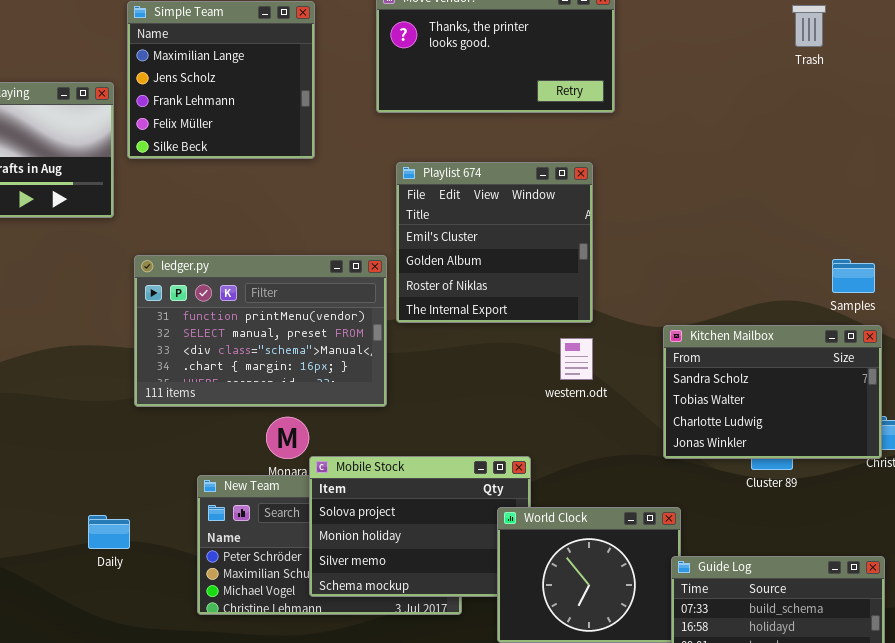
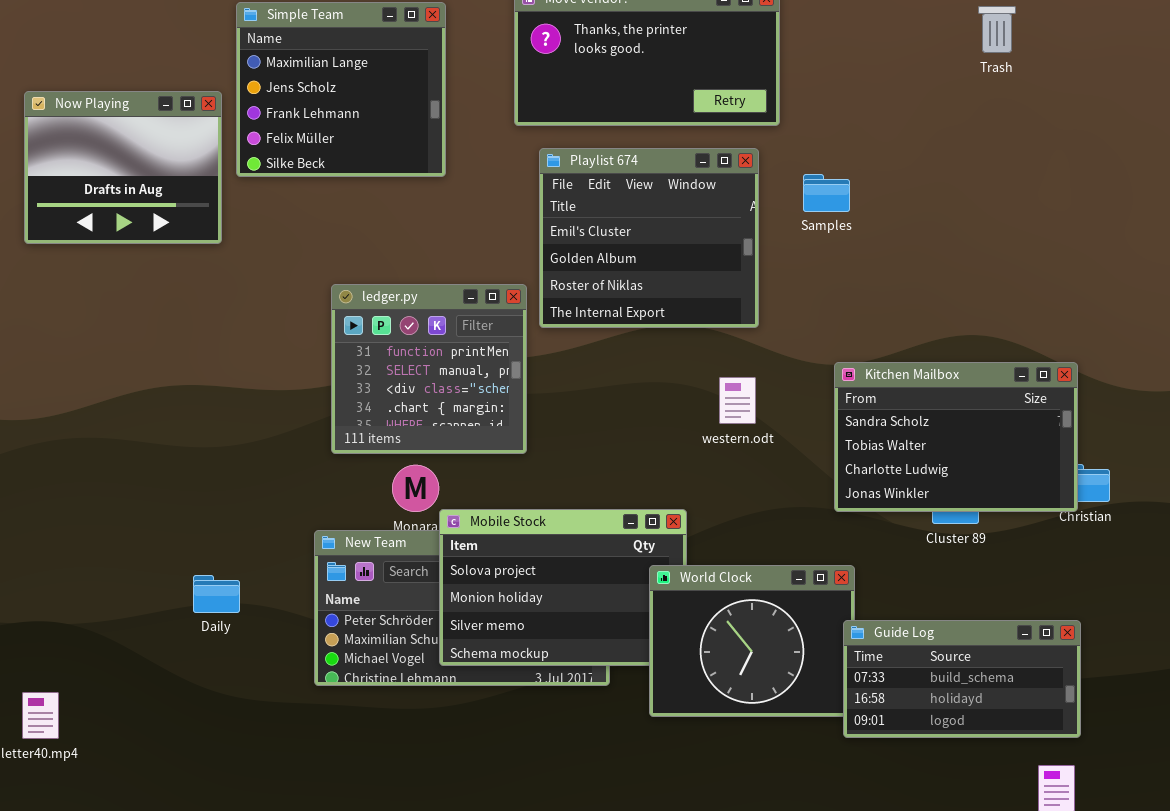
Playlist 674: [396,162,593,323] -> [539,148,759,328], moved
ledger.py: [134,255,387,407] -> [331,284,527,454], resized
Samples: [832,259,875,293] -> [803,174,850,212], moved

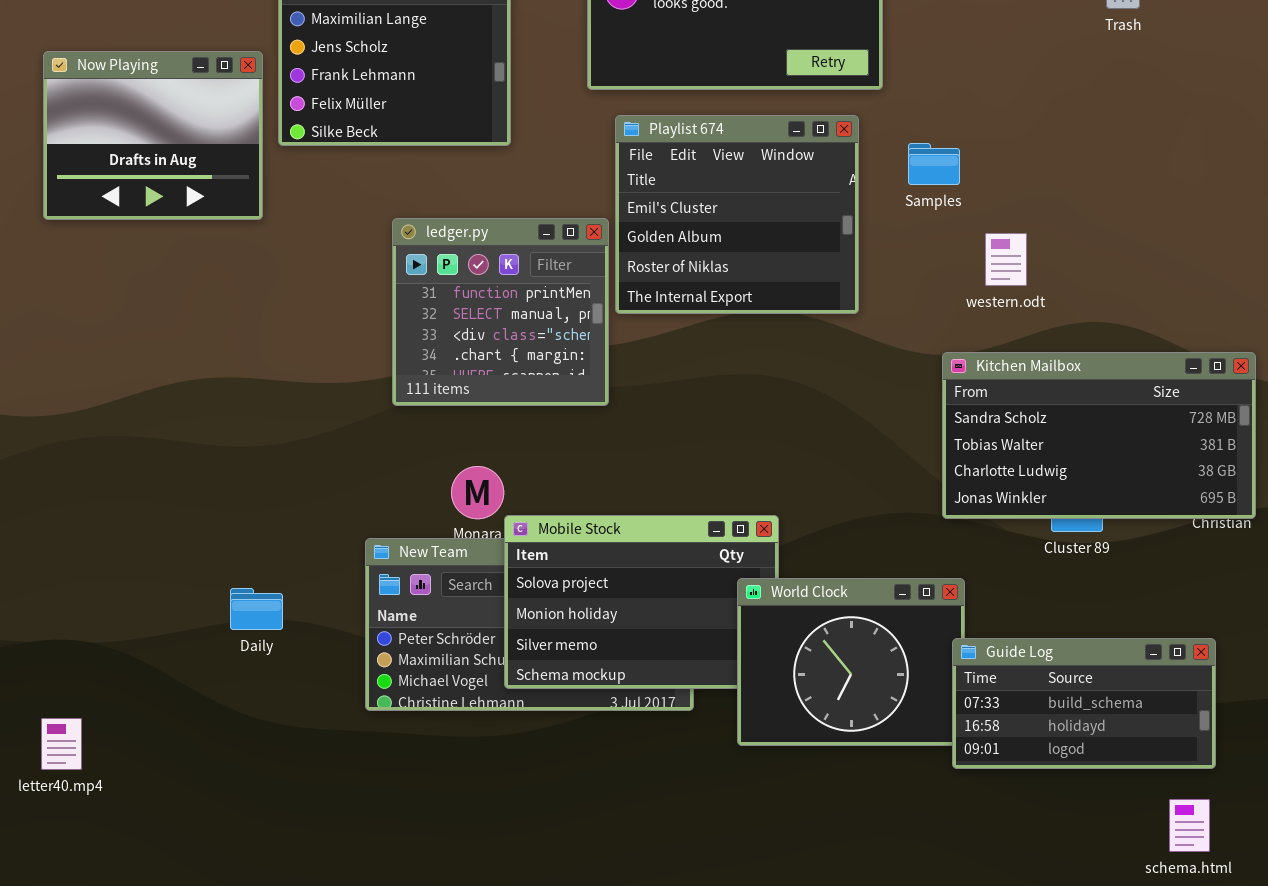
ledger.py: [331,284,527,454] -> [392,218,609,406], moved
Kitchen Mailbox: [834,362,1078,512] -> [942,352,1256,519], resized
western.odt: [719,377,756,424] -> [985,233,1027,286], moved

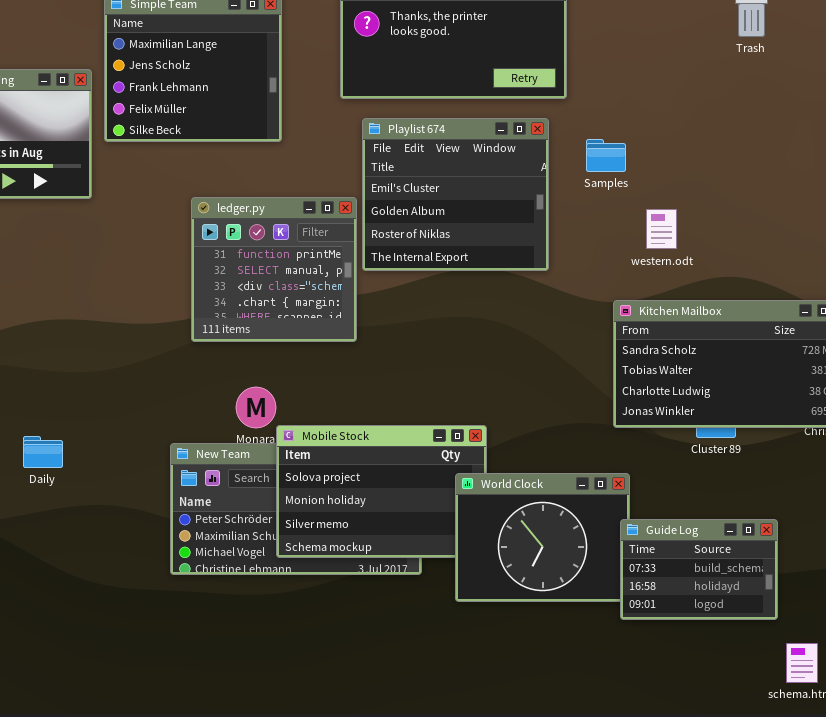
Daily: [230,588,283,630] -> [23,436,63,468], moved
Guide Log: [952,638,1216,769] -> [620,519,778,620], resized

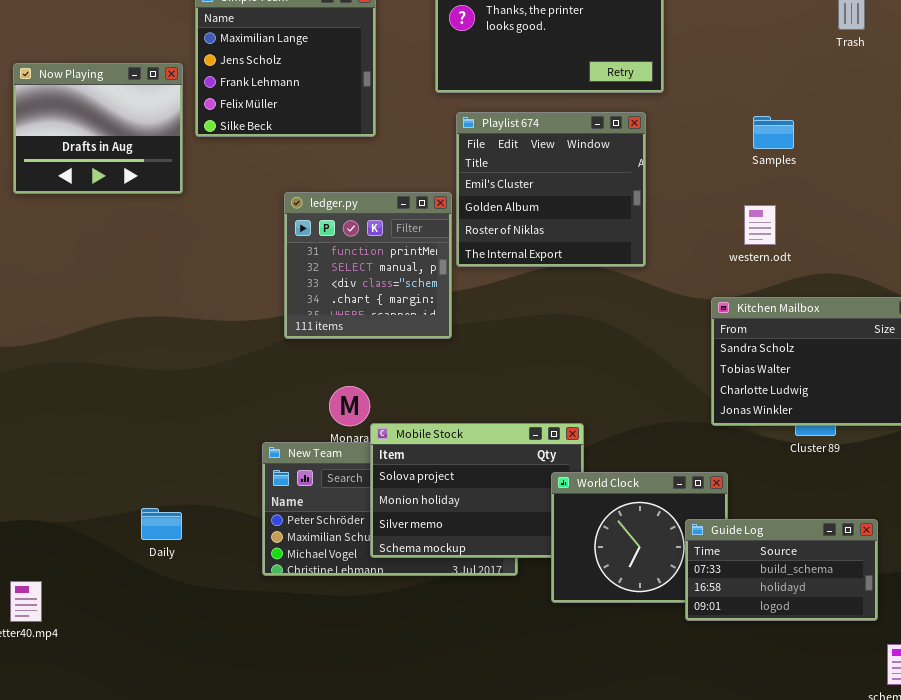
Samples: [586,139,626,172] -> [753,116,794,149], moved
Daily: [23,436,63,468] -> [141,508,182,540], moved
Guide Log: [620,519,778,620] -> [685,519,878,621], resized

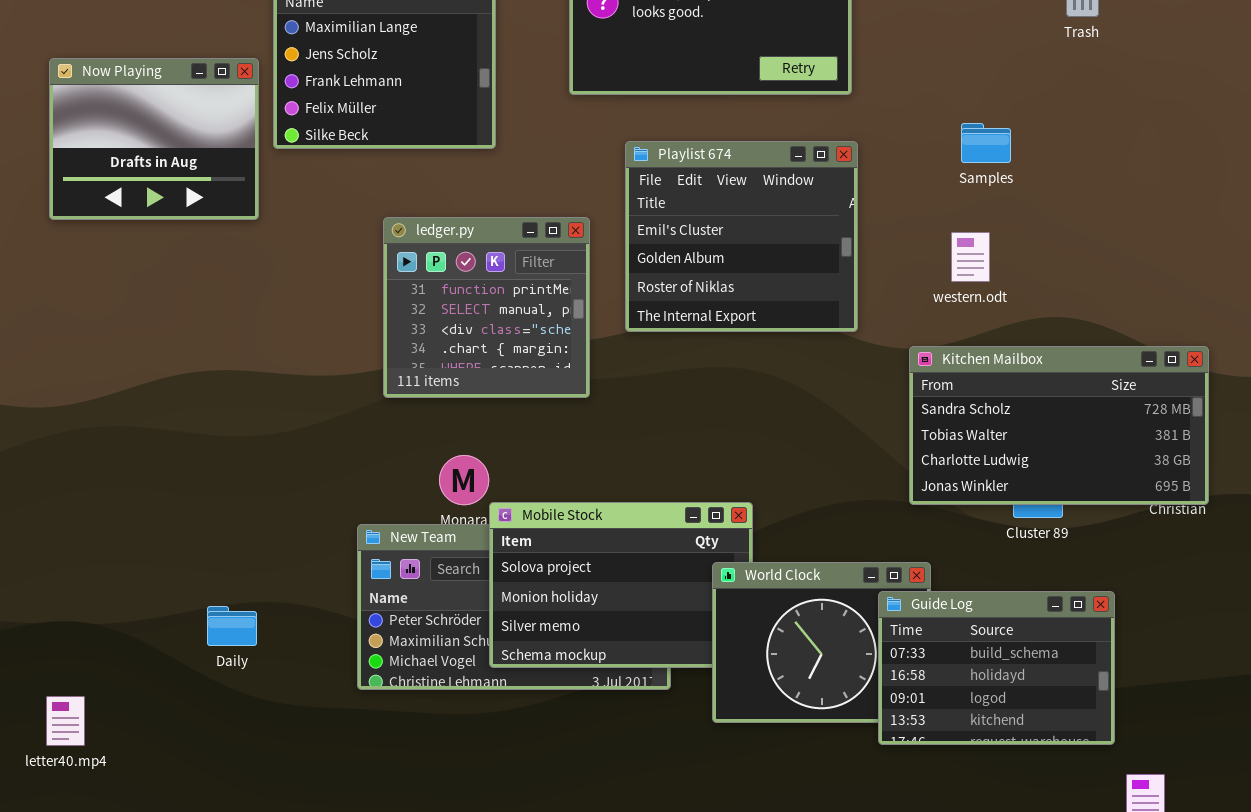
Playlist 674: [456,112,646,267] -> [625,141,858,332], moved
Guide Log: [685,519,878,621] -> [878,591,1115,745], resized

